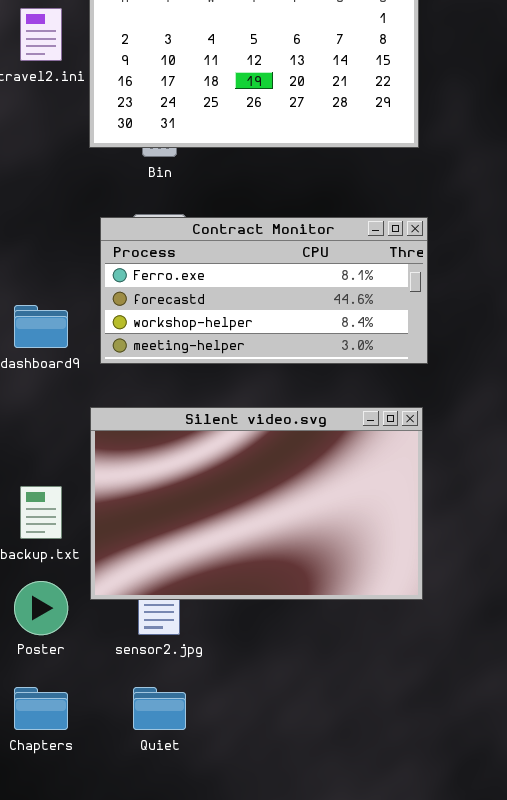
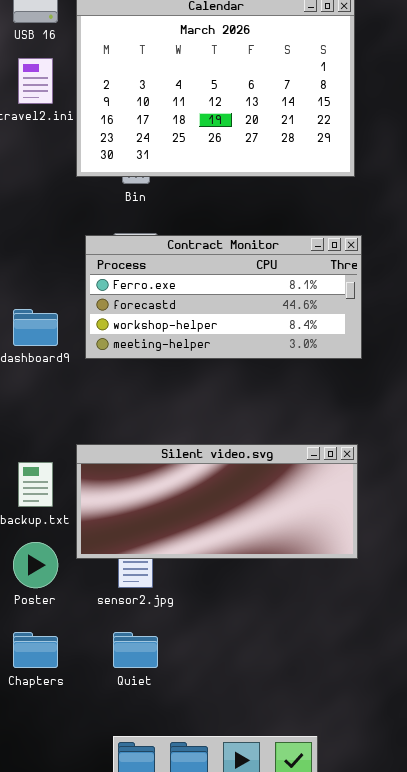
Silent video.svg: [90,407,423,600] -> [76,444,358,559], resized

